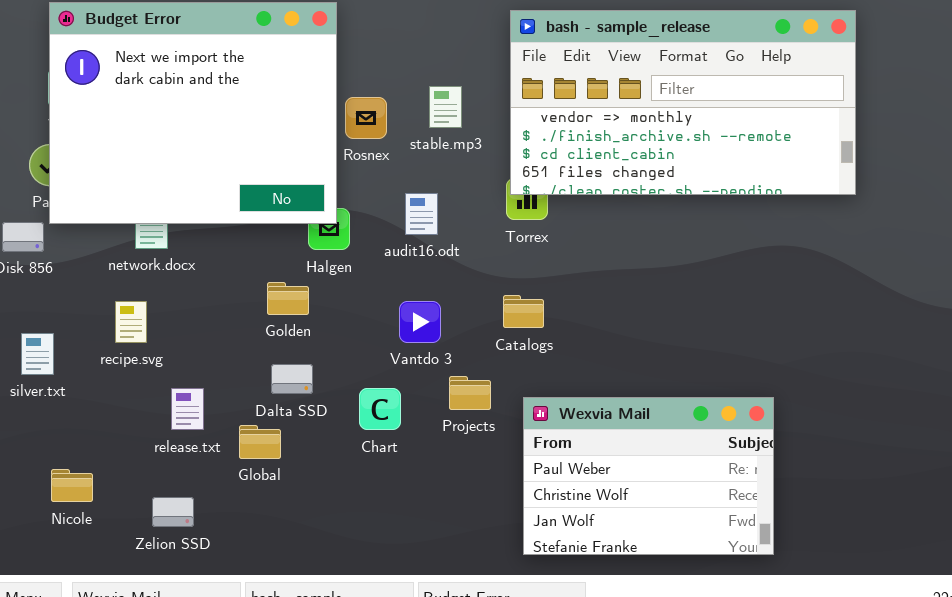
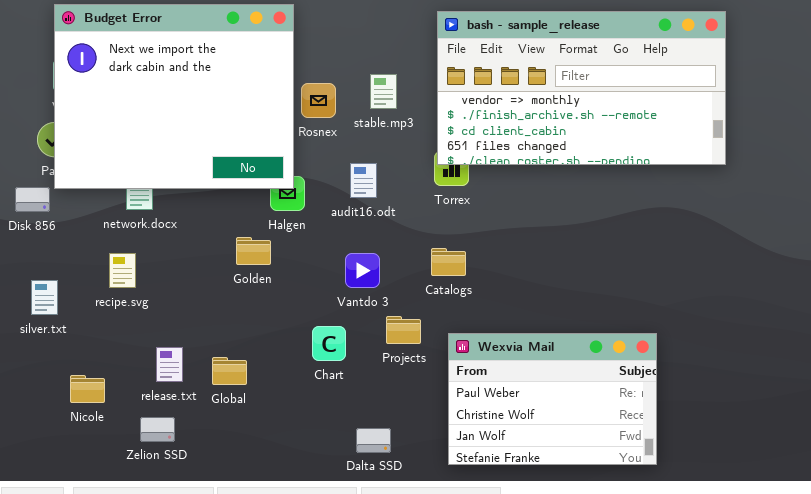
Dalta SSD: [271,364,313,394] -> [356,428,391,453], moved
release.txt: [171,388,204,430] -> [156,347,183,382], moved
Nicole: [51,469,93,502] -> [70,375,105,403], moved

